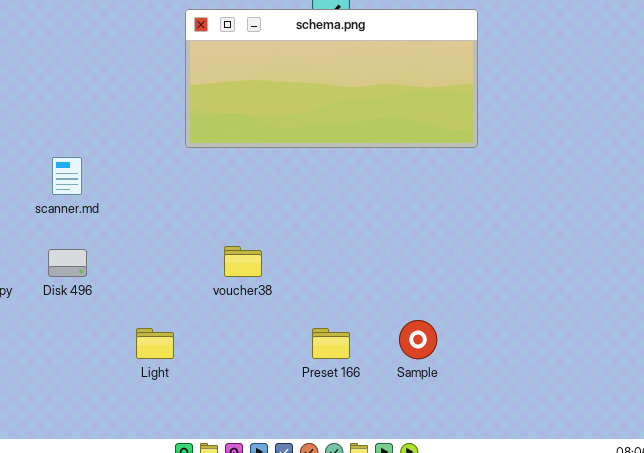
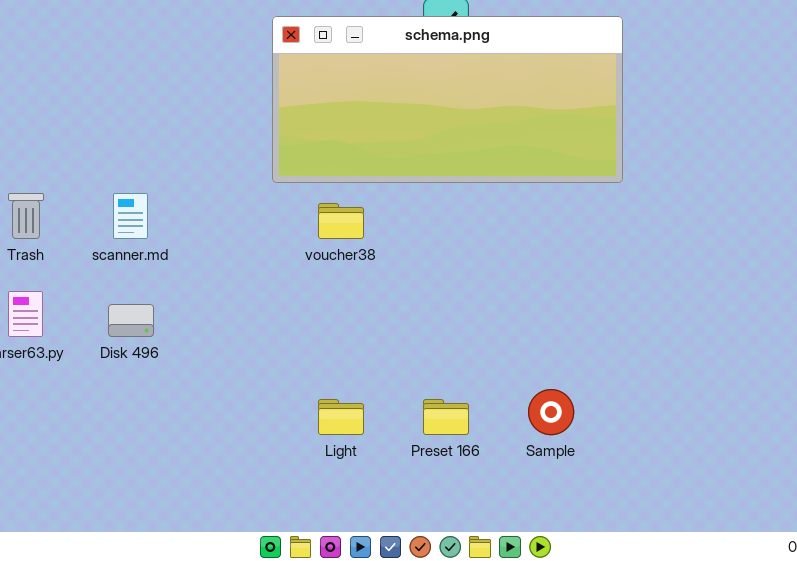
voucher38: [224,246,262,277] -> [318,203,364,239], moved
Light: [136,328,174,359] -> [318,399,364,435], moved

